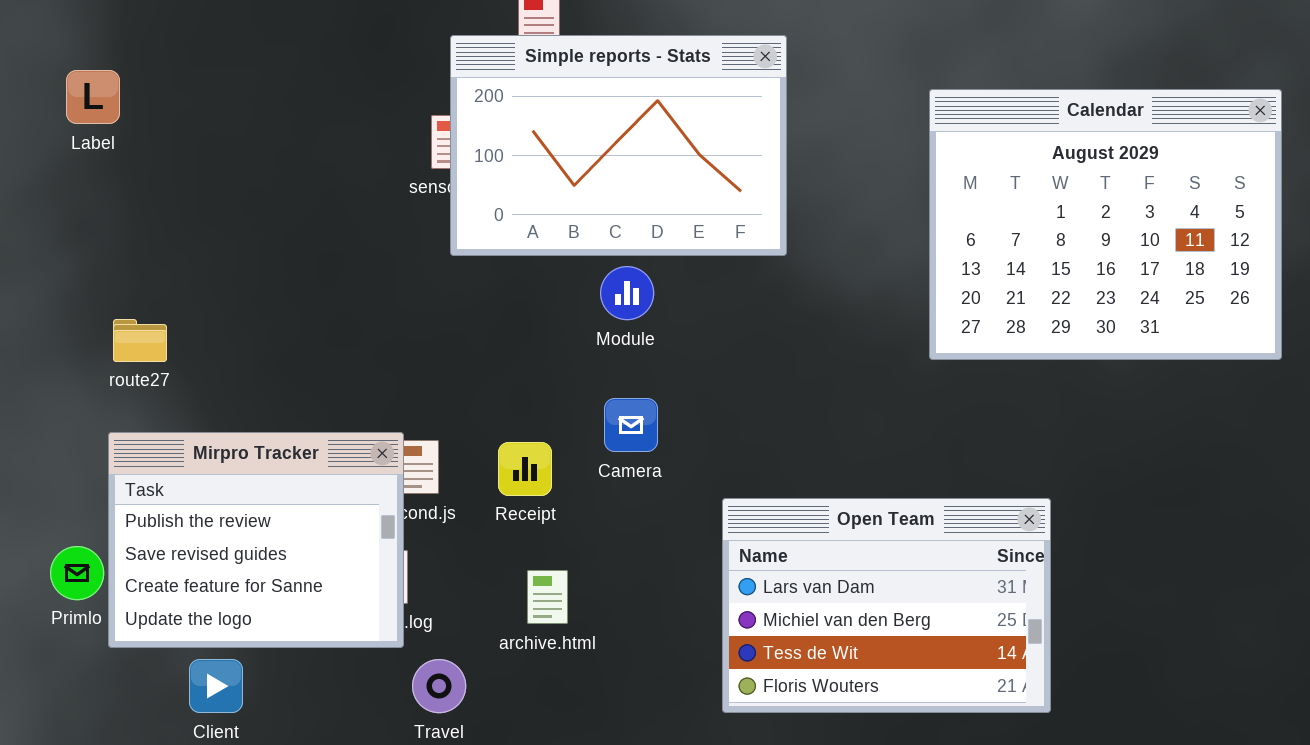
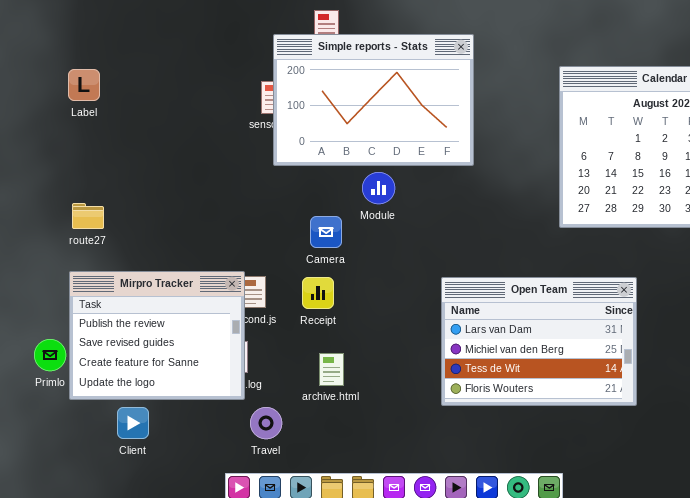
Label: [66,70,120,124] -> [68,69,100,101], moved
Camera: [604,398,658,452] -> [310,216,342,248], moved
Open Team: [722,498,1051,713] -> [441,277,637,406], moved

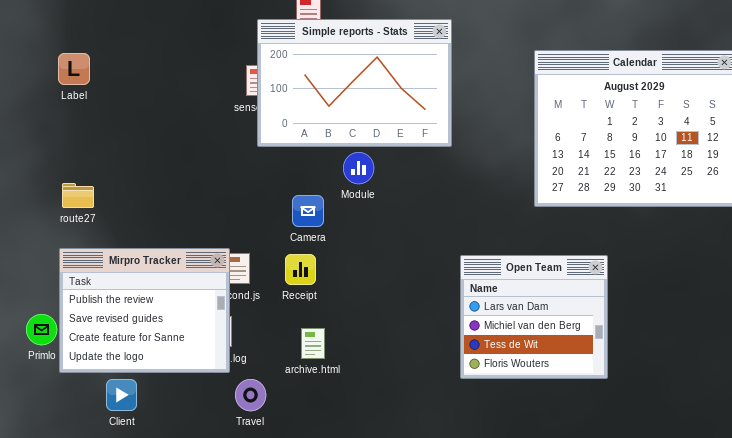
Open Team: [441,277,637,406] -> [460,255,608,379], resized

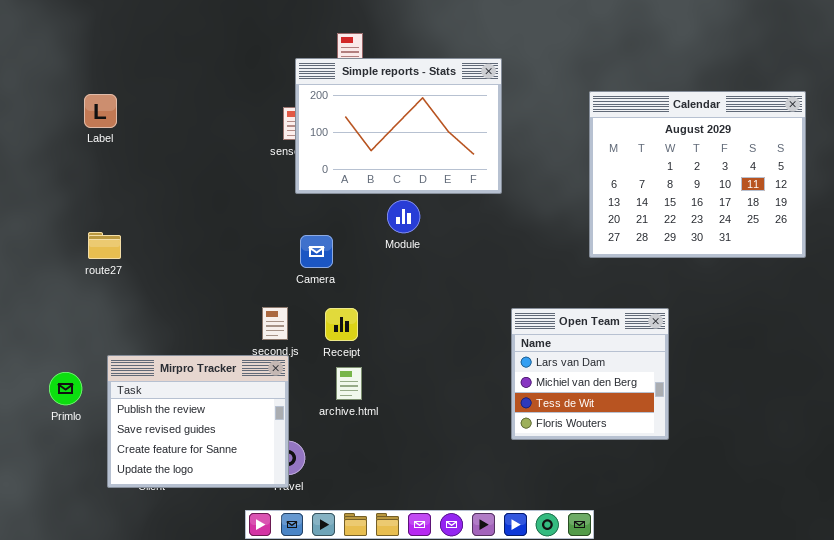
Camera: [292,195,324,227] -> [300,235,333,268], moved
Mirpro Tracker: [59,248,230,373] -> [107,355,289,488], moved
archive.html: [301,328,325,359] -> [336,367,362,400], moved

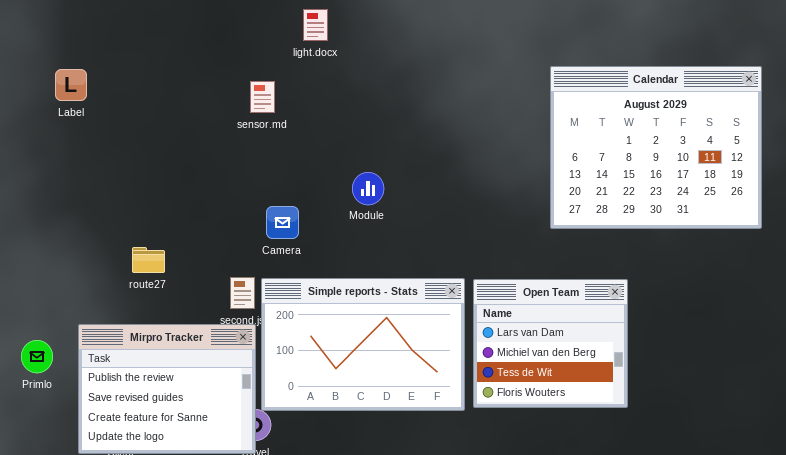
Simple reports - Stats: [295,58,502,194] -> [261,278,465,411], moved
route27: [88,232,121,259] -> [132,247,165,273], moved

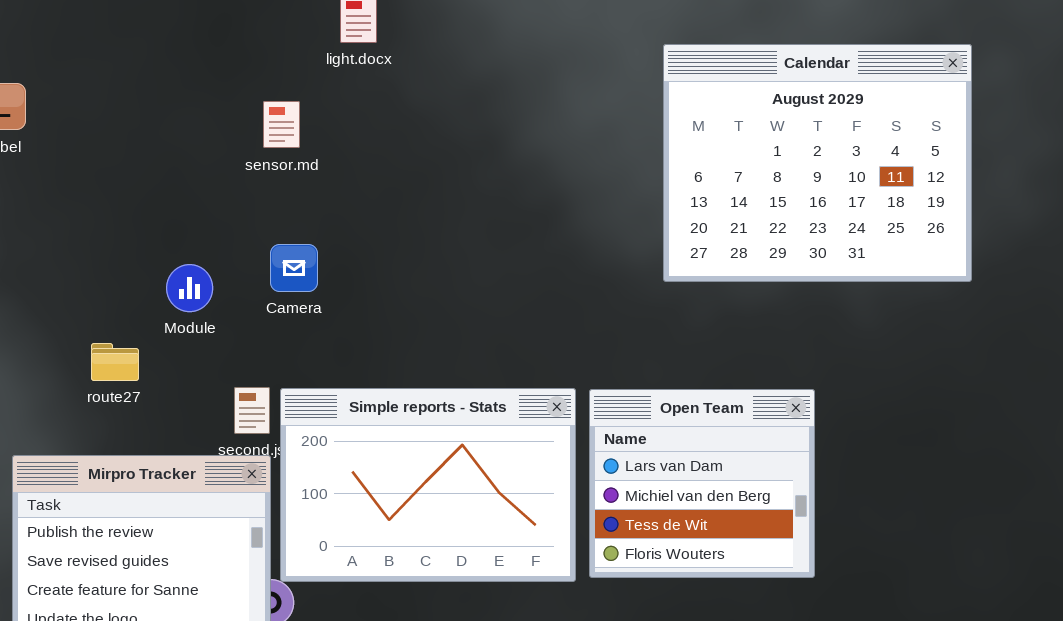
Calendar: [550,66,762,229] -> [663,44,972,282], moved
Module: [352,172,384,205] -> [166,264,213,312], moved
Camera: [266,206,299,239] -> [270,244,318,292], moved

